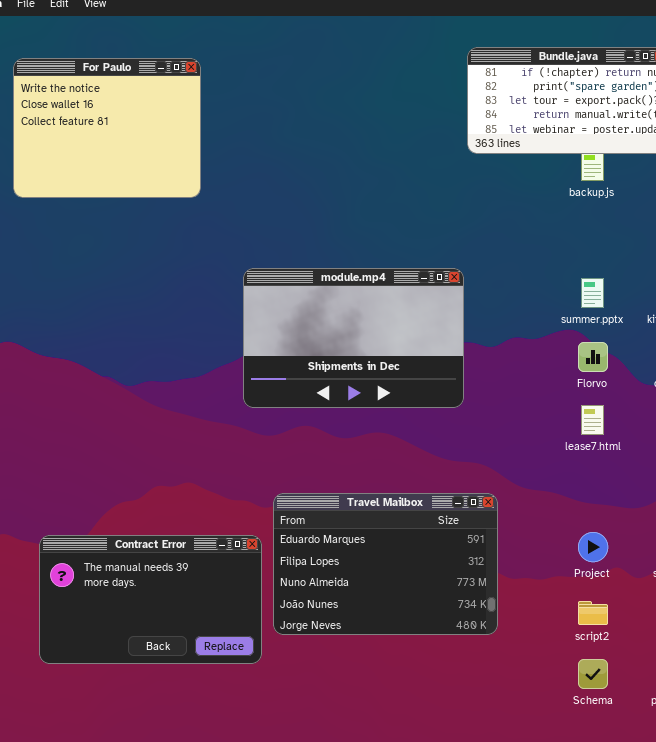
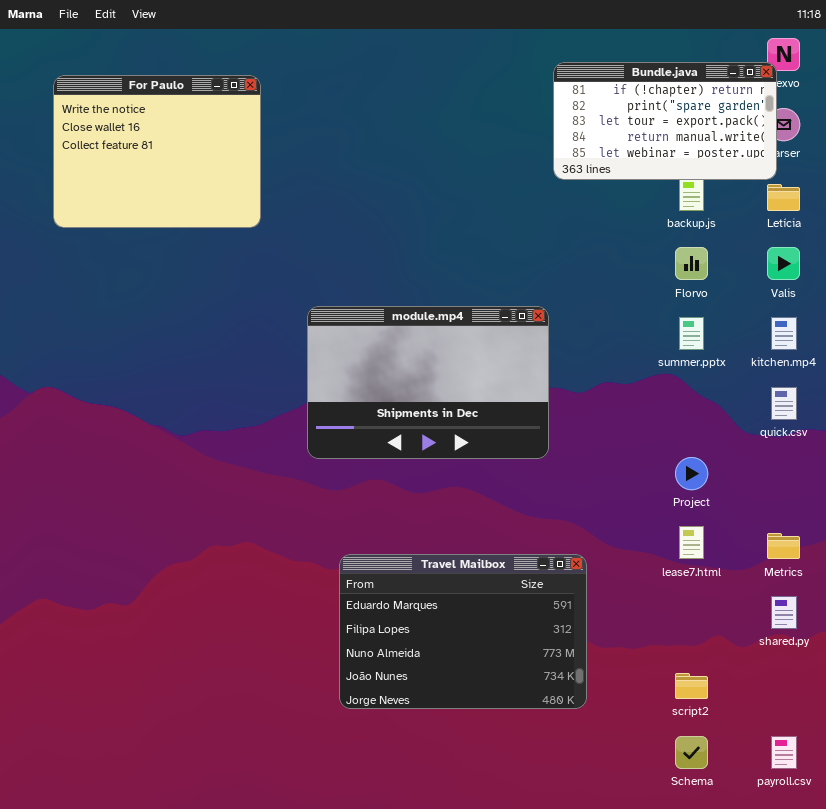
Florvo: [578,342,608,372] -> [675,247,708,280], moved
lease7.html: [581,405,604,435] -> [679,526,704,559], moved
Project: [578,532,608,562] -> [675,457,708,490], moved
Contract Error: [39,535,262,664] -> none, closed

